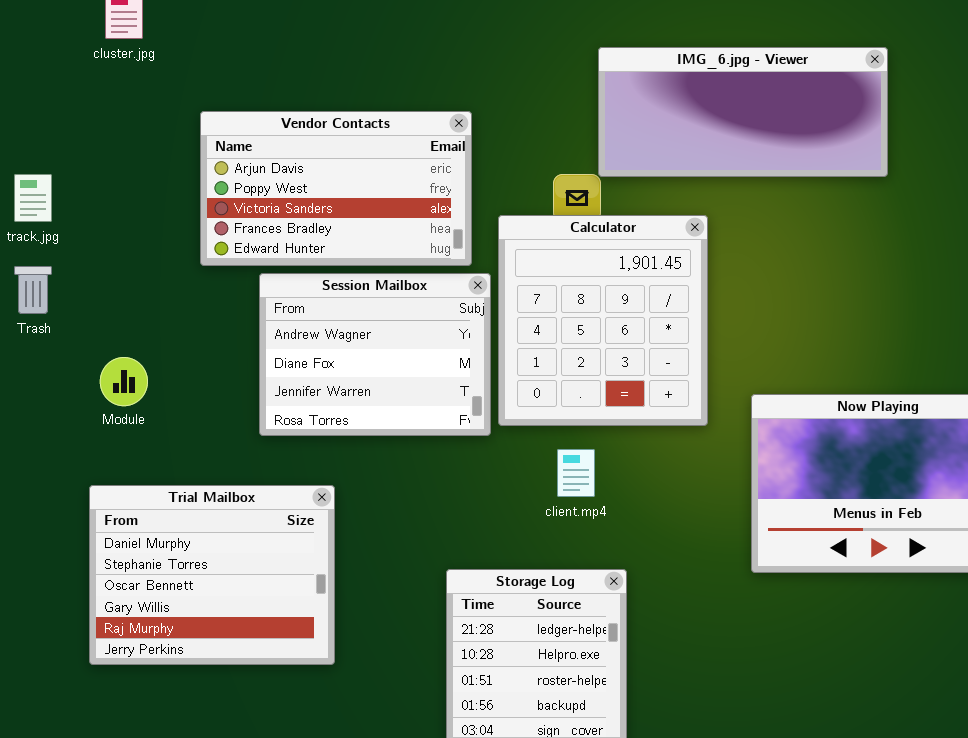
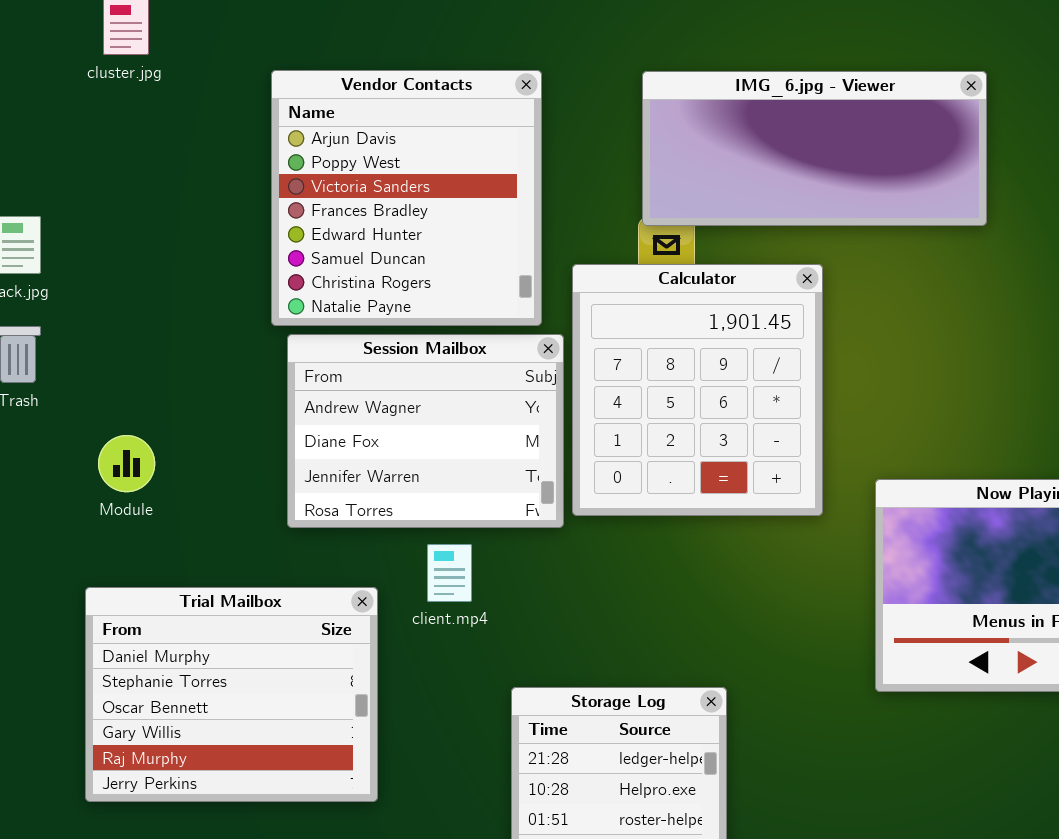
IMG_6.jpg - Viewer: [598,47,888,177] -> [642,71,987,226], moved
Vendor Contacts: [200,111,472,266] -> [271,70,542,326], resized
client.mp4: [557,449,595,497] -> [427,544,472,602], moved

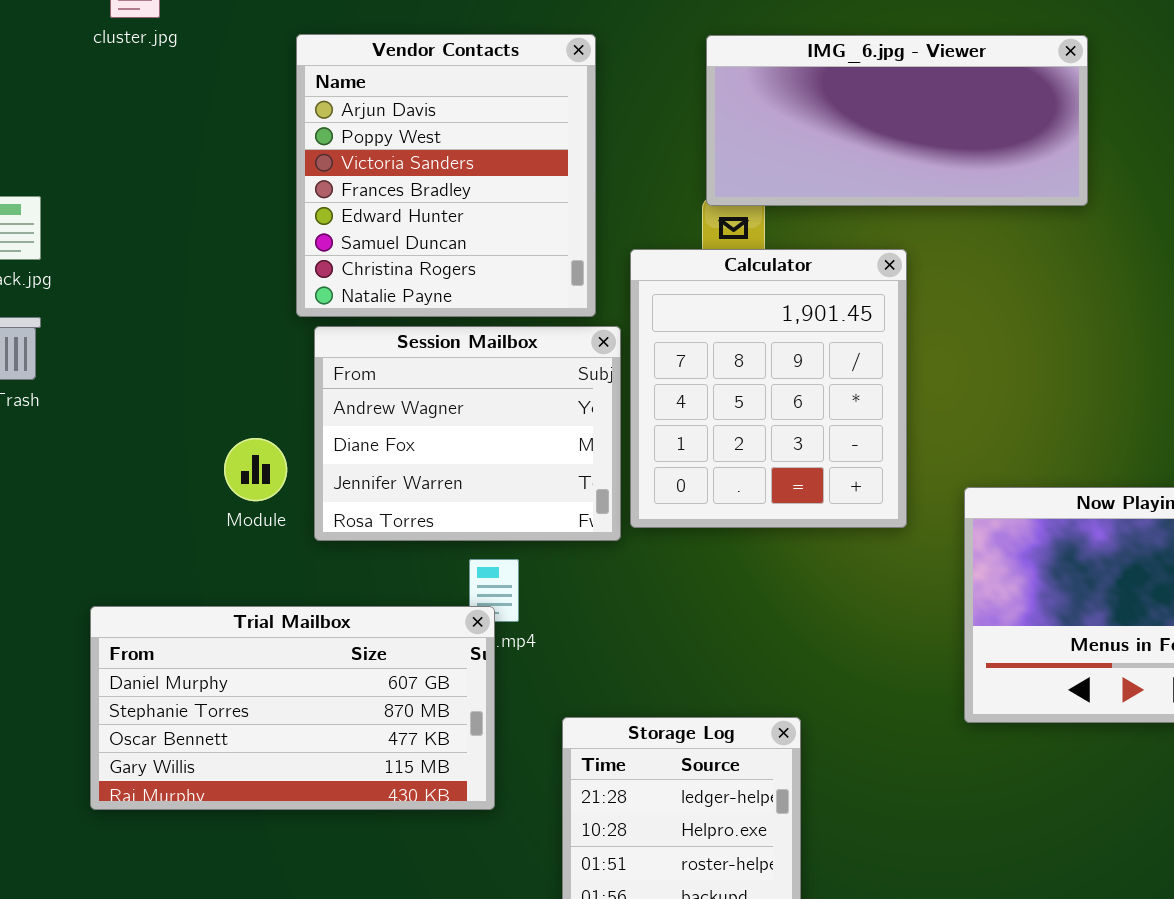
Module: [98,435,155,492] -> [224,438,287,501], moved
Trial Mailbox: [85,587,378,802] -> [90,606,495,810], resized

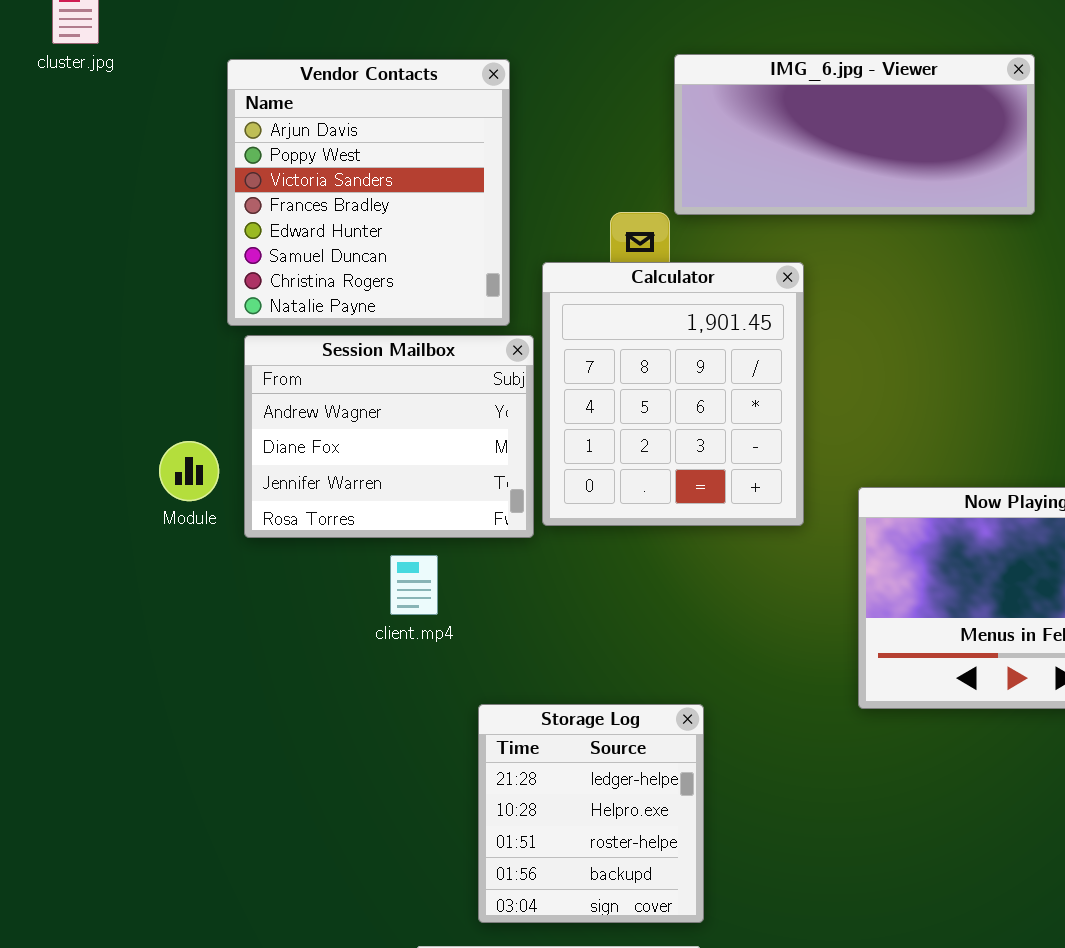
IMG_6.jpg - Viewer: [706,35,1088,206] -> [674,54,1035,215], moved
Trial Mailbox: [90,606,495,810] -> none, closed

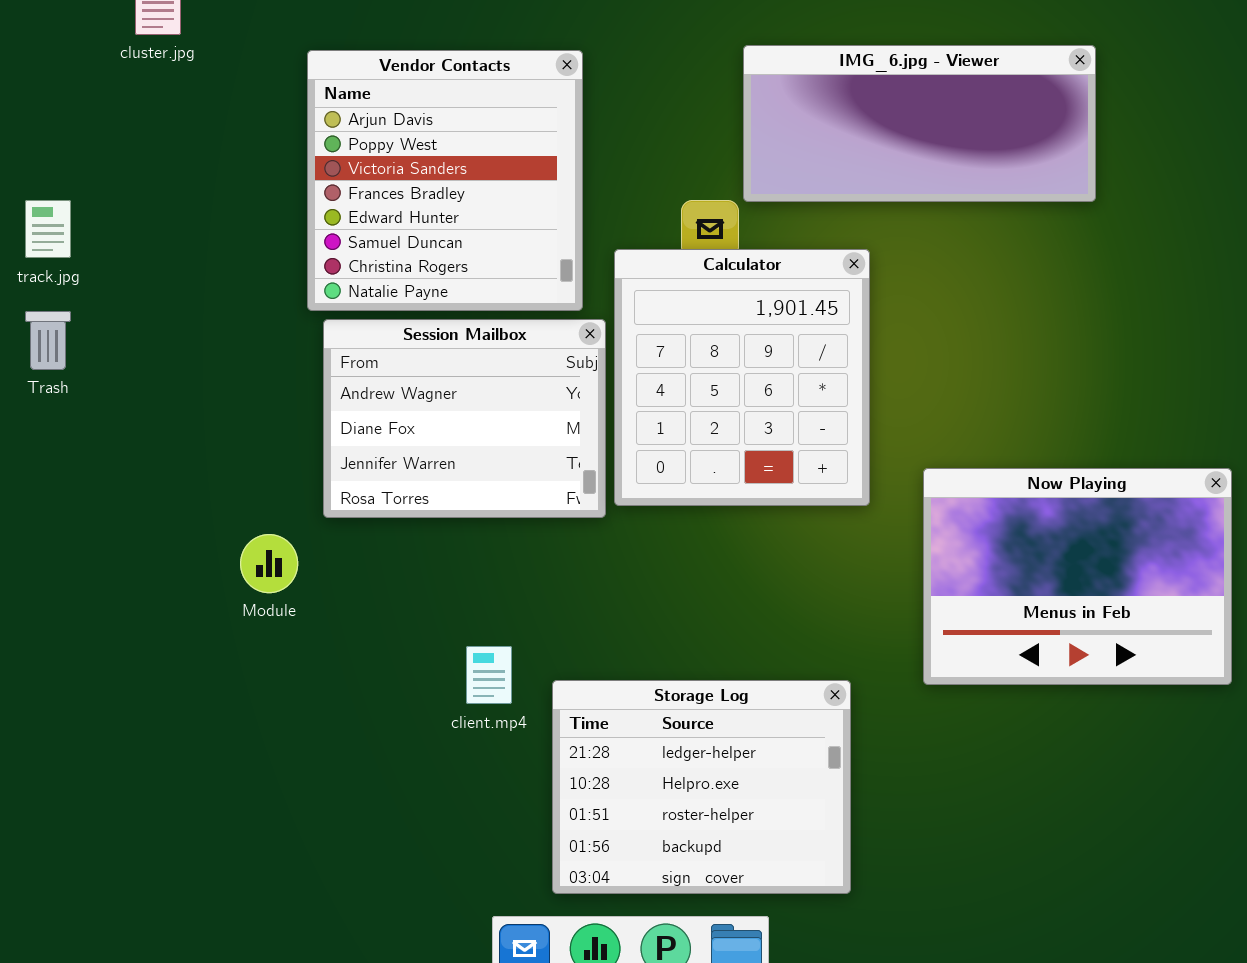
Module: [159,441,219,501] -> [240,534,298,593], moved
client.mp4: [390,555,438,615] -> [466,646,512,704], moved
Storage Log: [478,704,704,923] -> [552,680,851,894], resized

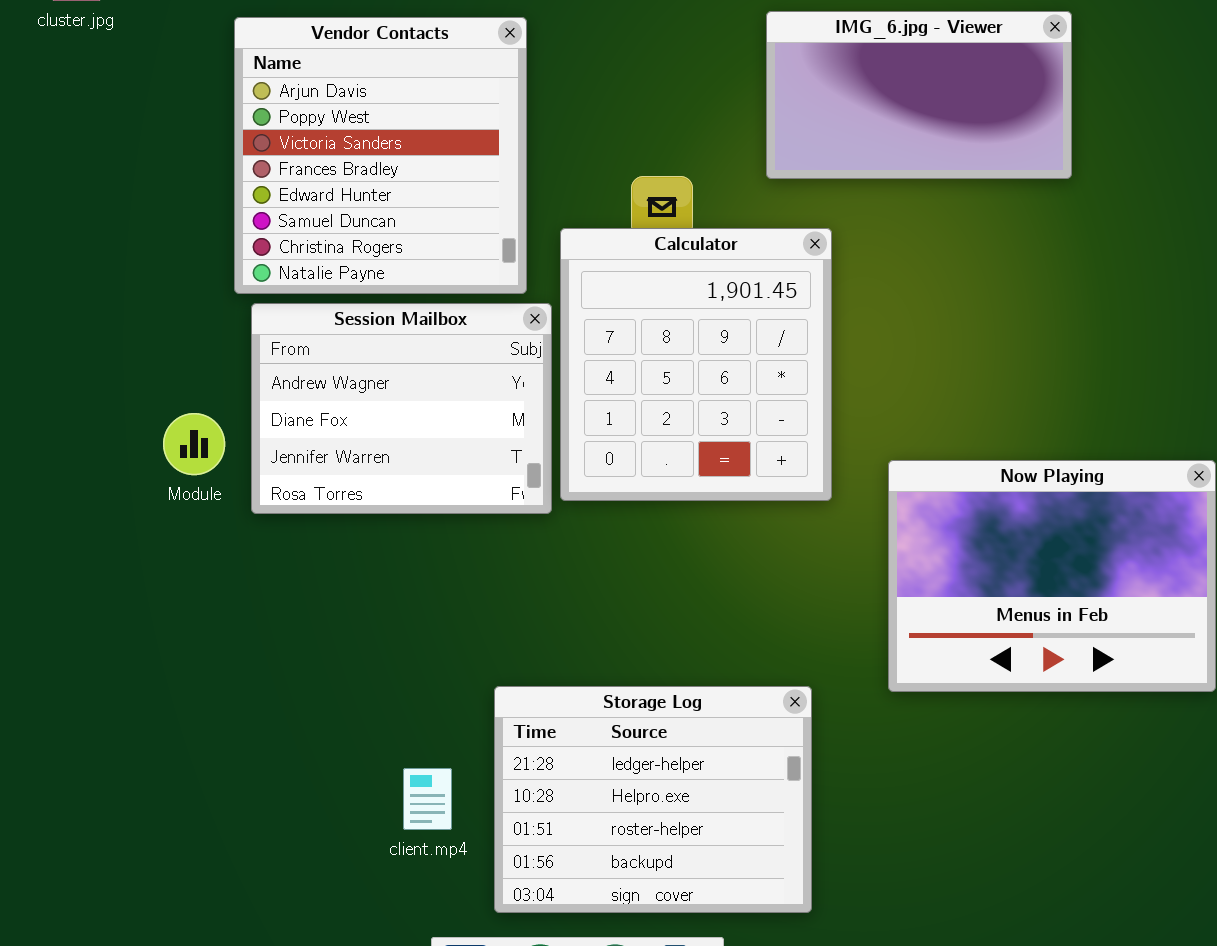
IMG_6.jpg - Viewer: [743,45,1096,202] -> [766,11,1072,179], resized
Module: [240,534,298,593] -> [163,413,225,475], moved
client.mp4: [466,646,512,704] -> [403,768,452,830], moved

